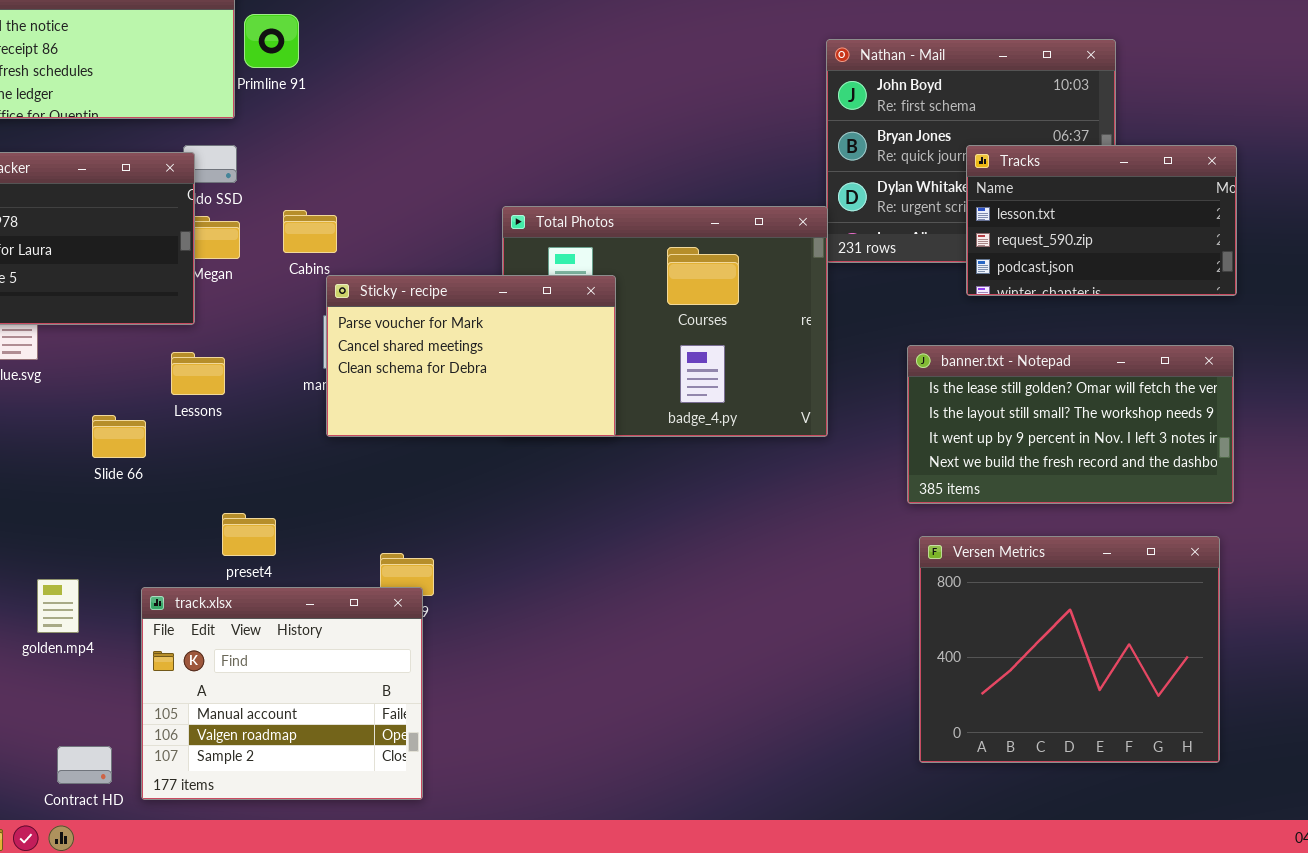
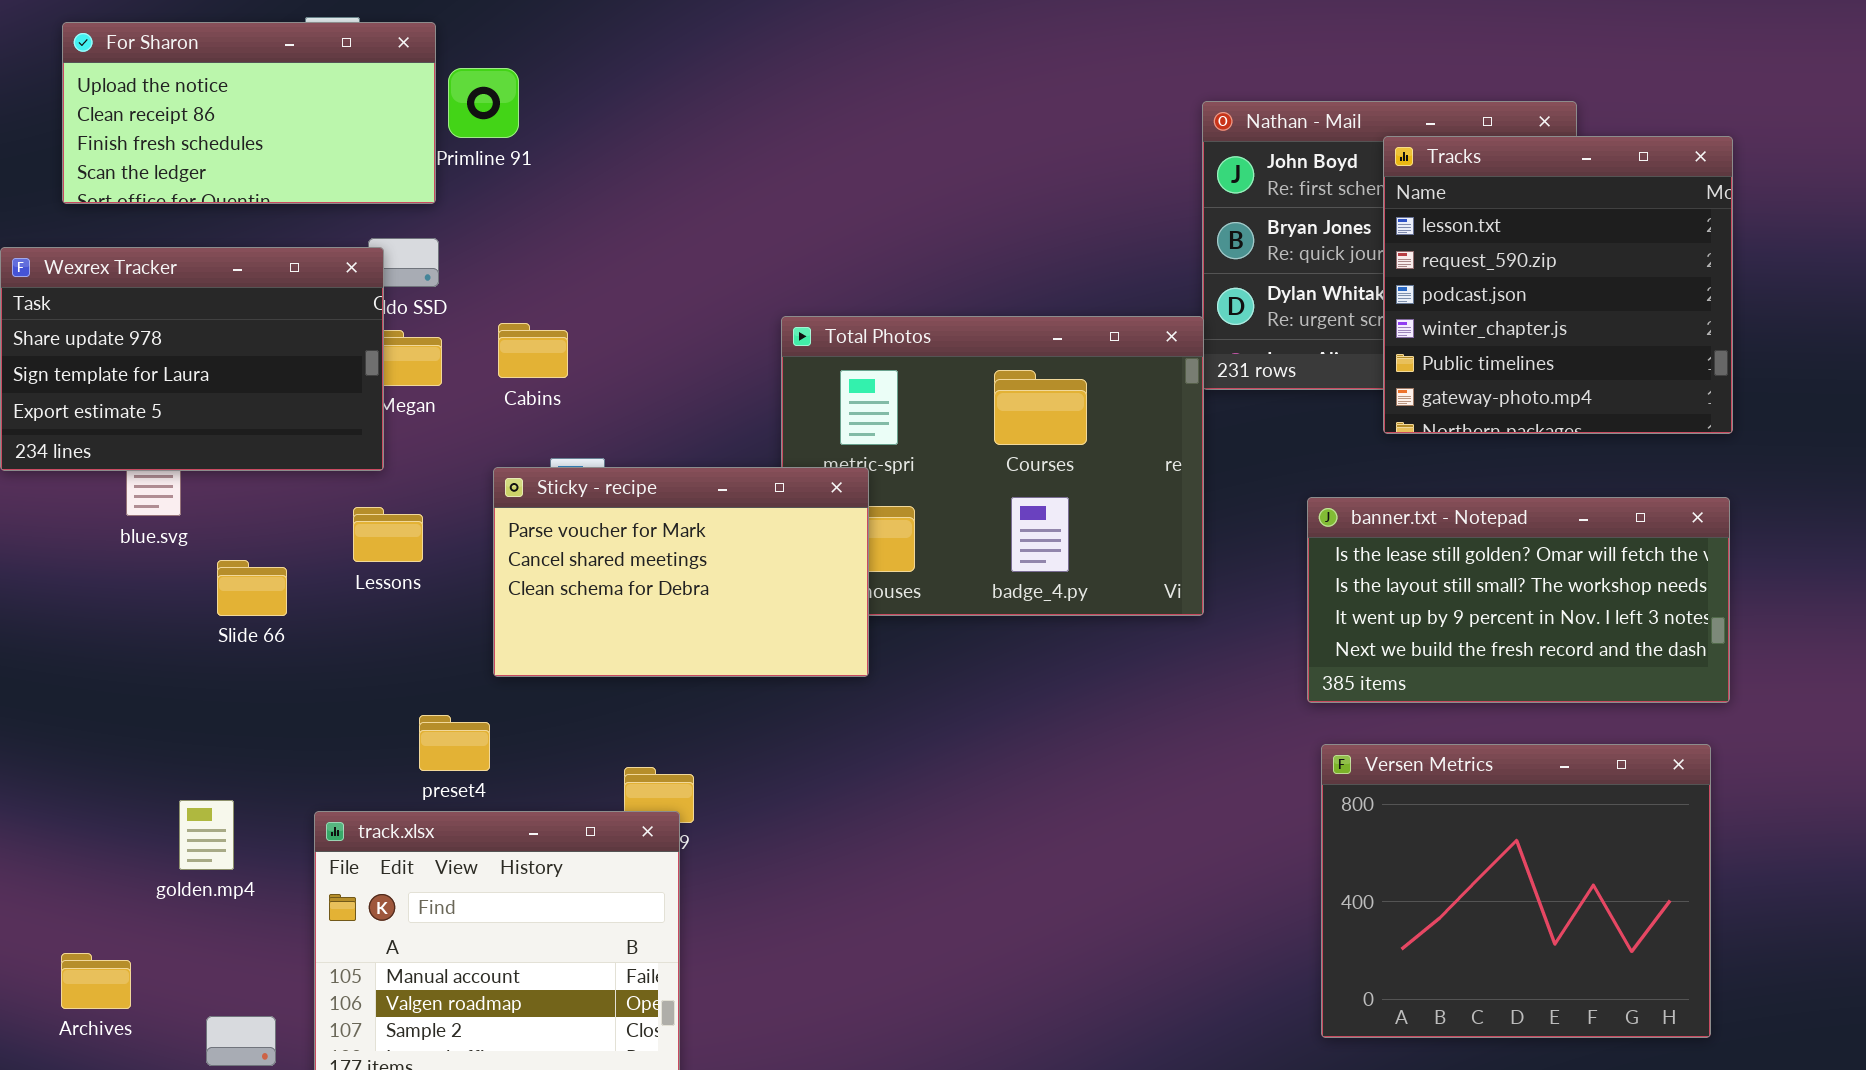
Tracks: [966,145,1237,296] -> [1383,136,1733,434], resized
Sticky - recipe: [326,275,616,437] -> [493,467,869,677], moved
Slide 66: [92,415,146,458] -> [217,560,287,616], moved

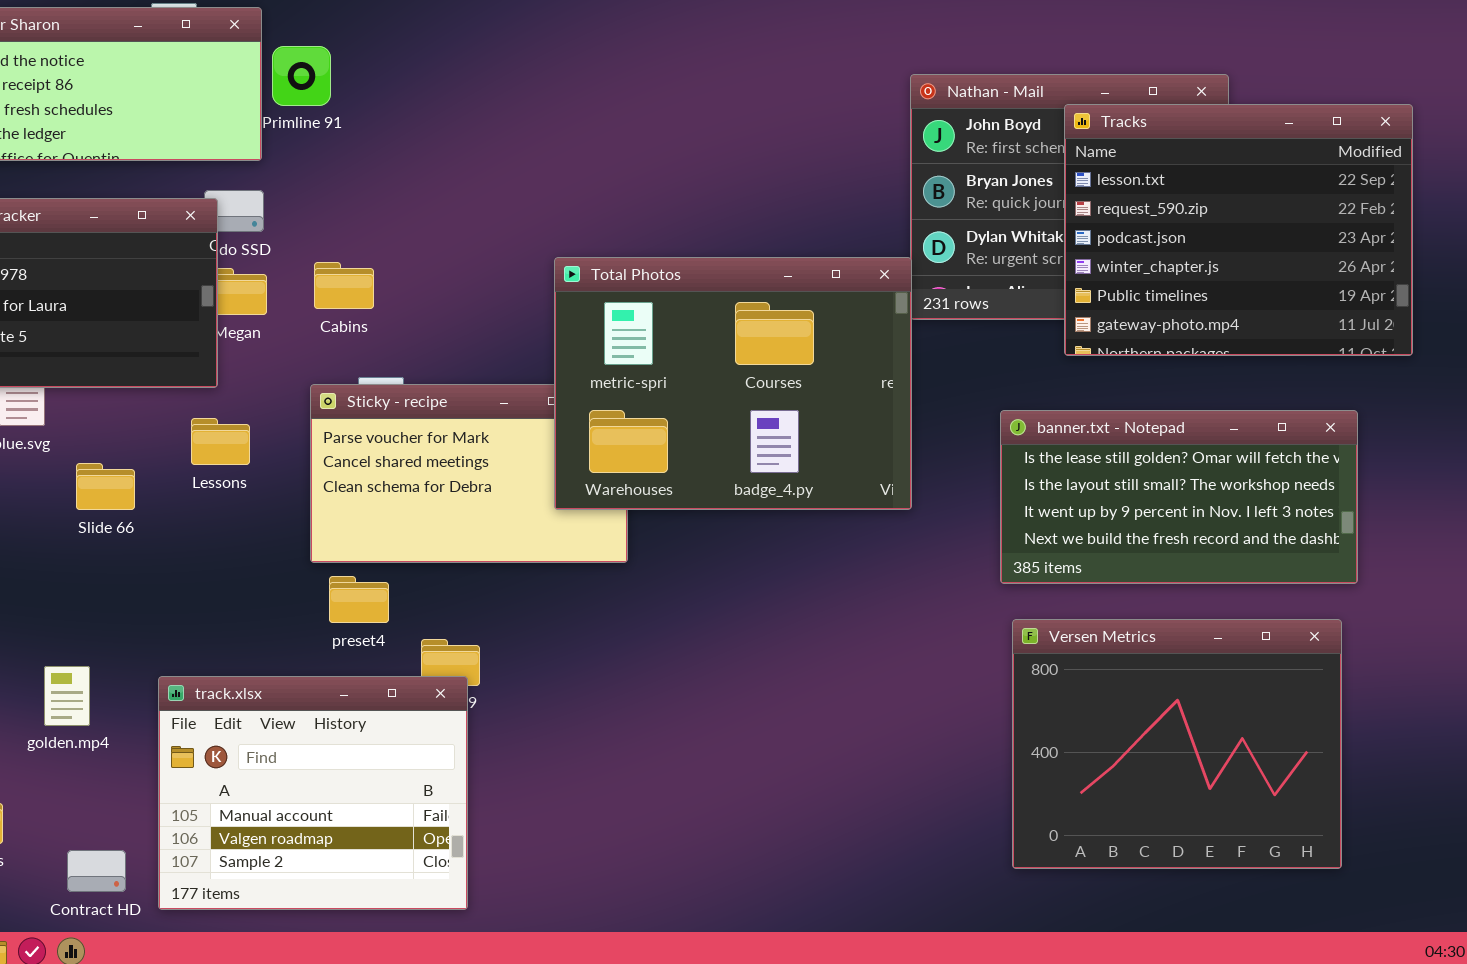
Tracks: [1383,136,1733,434] -> [1064,104,1413,356], resized
Total Photos: [781,316,1204,616] -> [554,257,912,510], raised
preset4: [419,715,490,771] -> [329,576,389,623], moved

